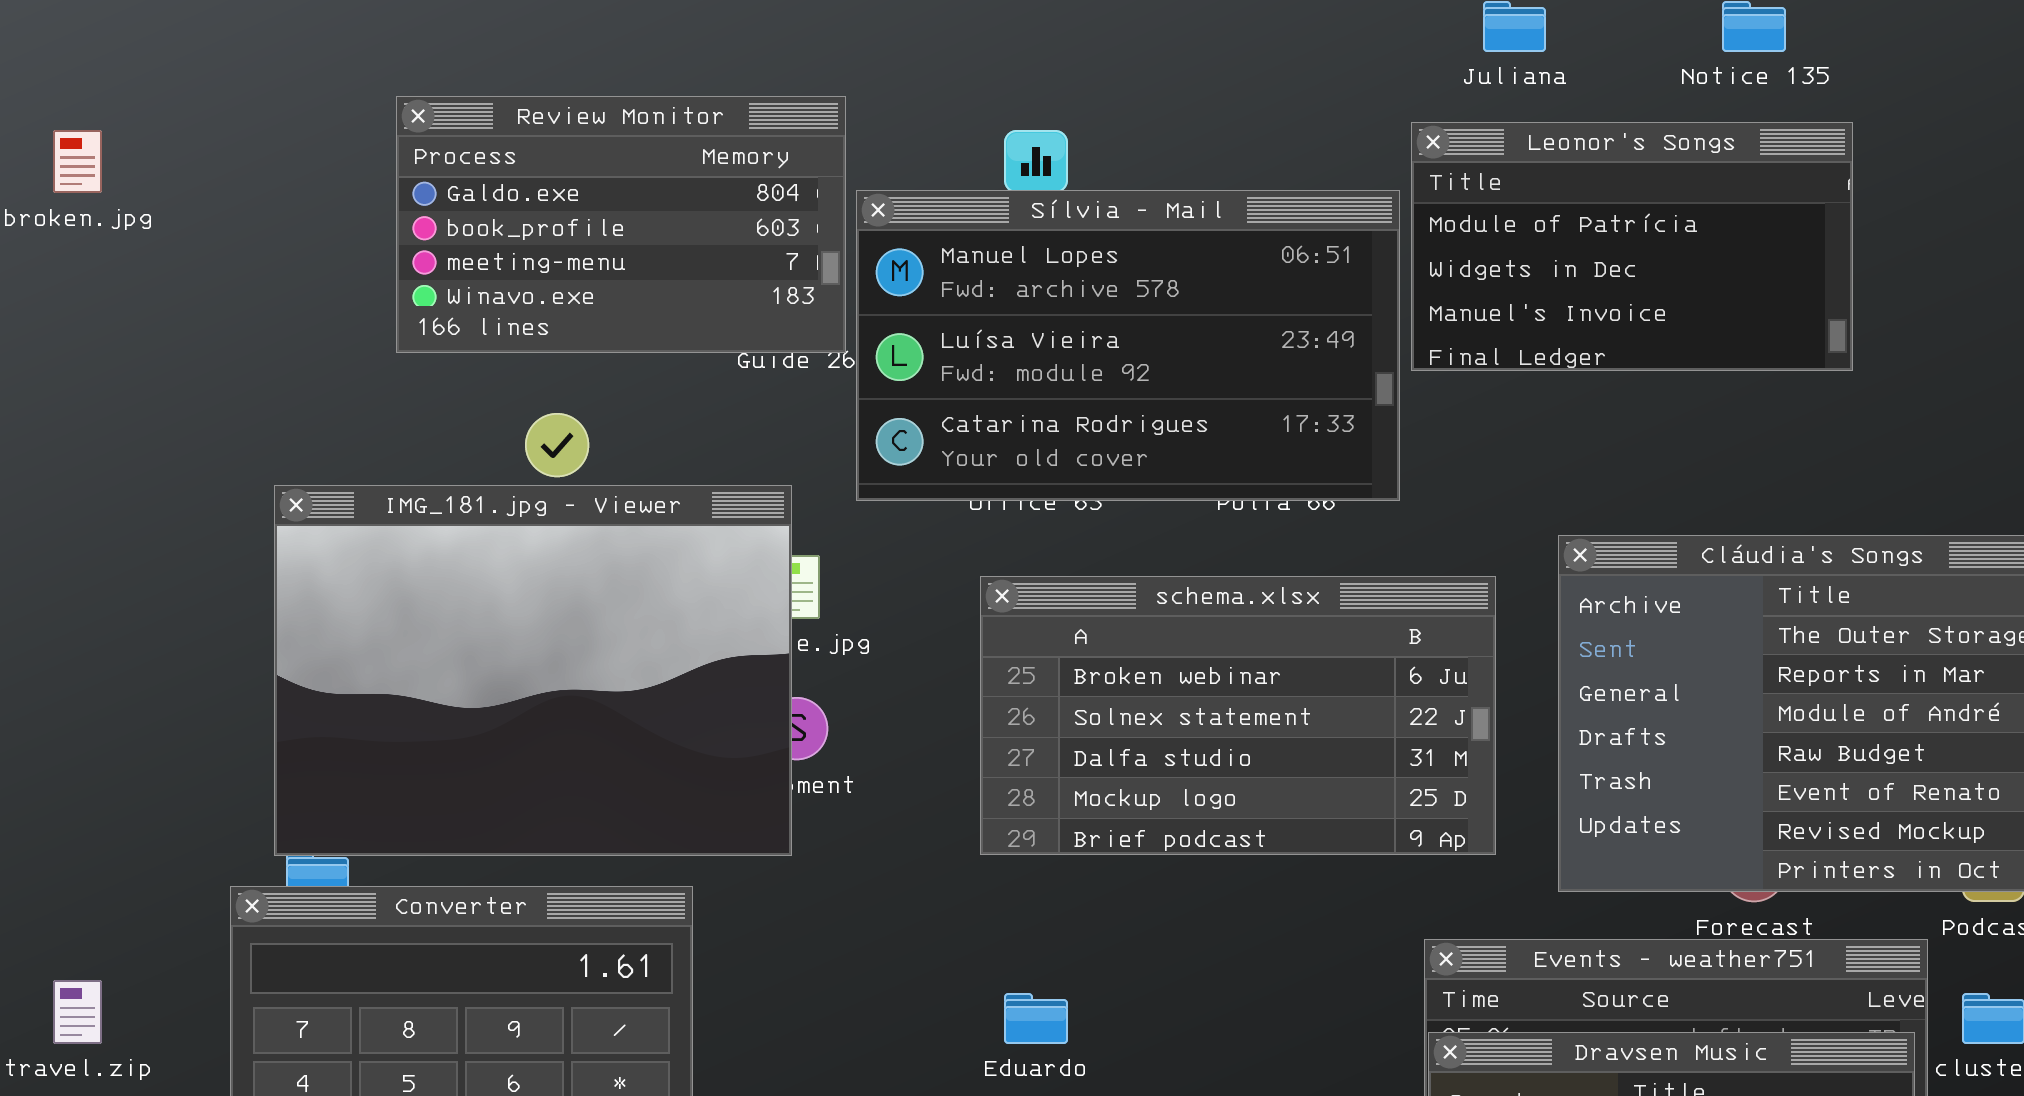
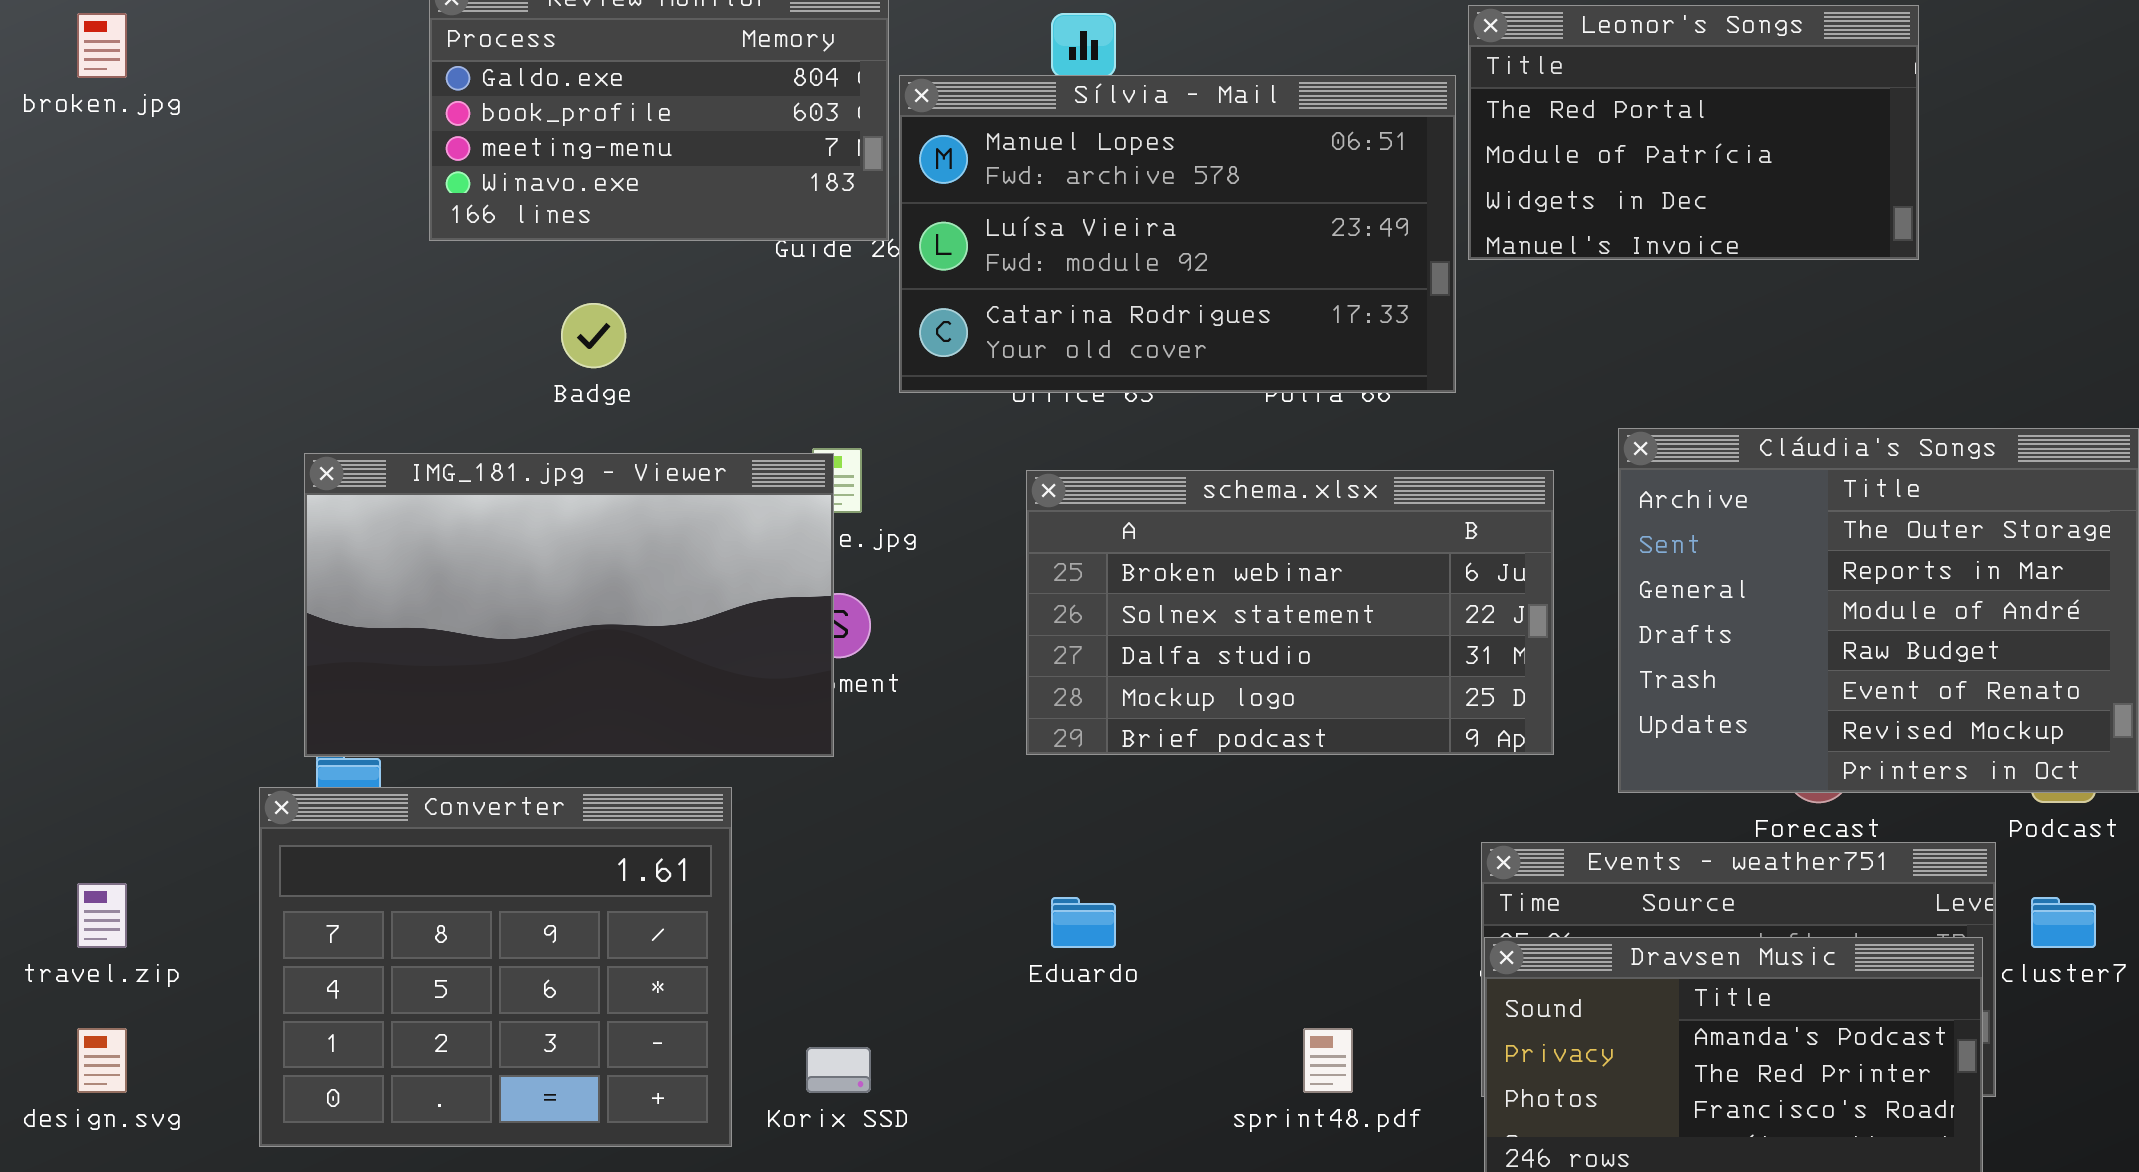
Leonor's Songs: [1411,122,1853,371] -> [1468,5,1919,260], scrolled up 1 row
IMG_181.jpg - Viewer: [274,485,792,856] -> [304,453,834,757], resized

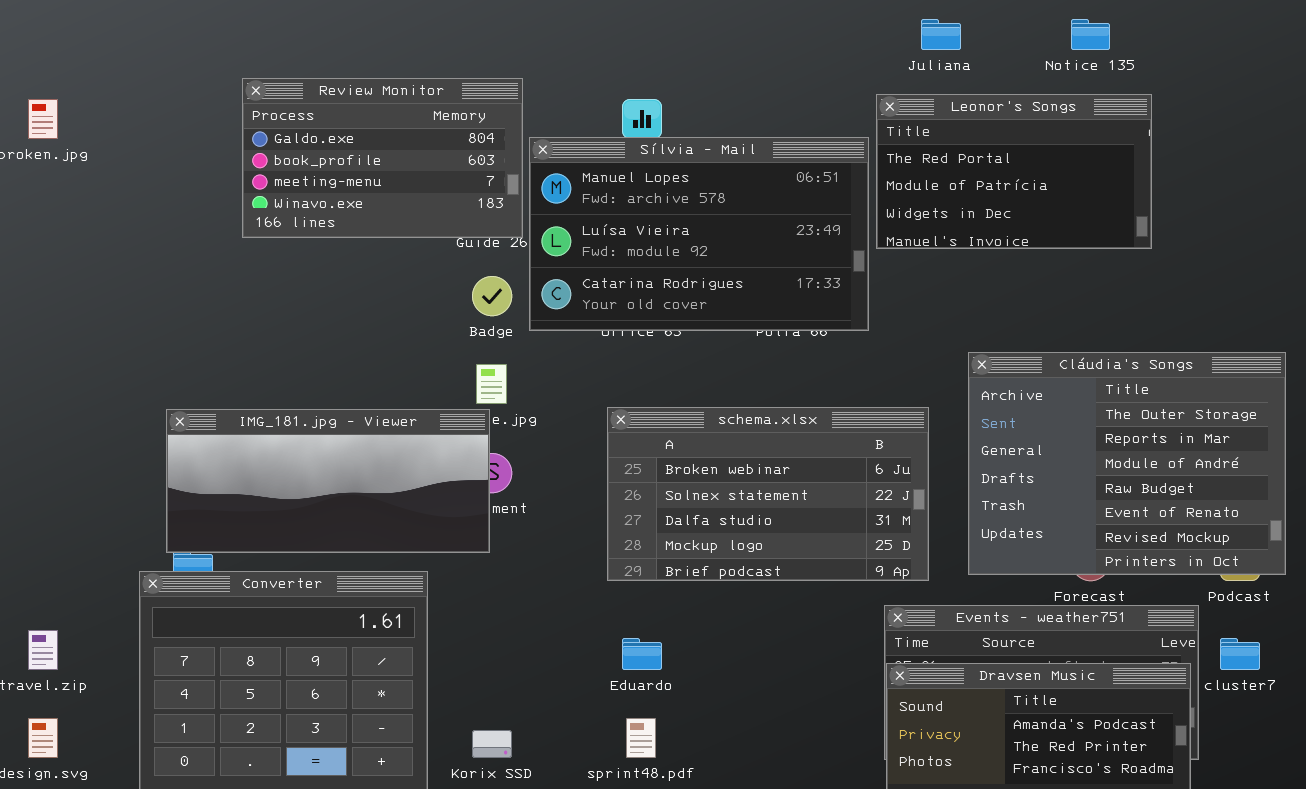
Badge: [561,303,626,368] -> [472,276,512,316], moved
IMG_181.jpg - Viewer: [304,453,834,757] -> [166,409,490,553], resized
schema.xlsx: [1026,470,1554,755] -> [607,407,929,581], moved
sprint48.pdf: [1303,1028,1353,1093] -> [626,718,656,758], moved

